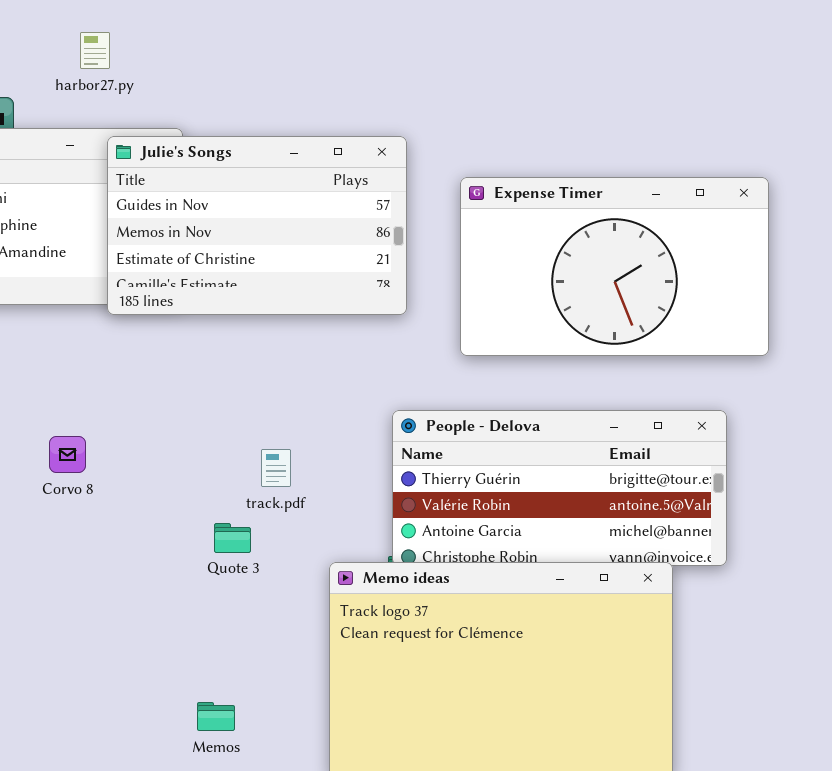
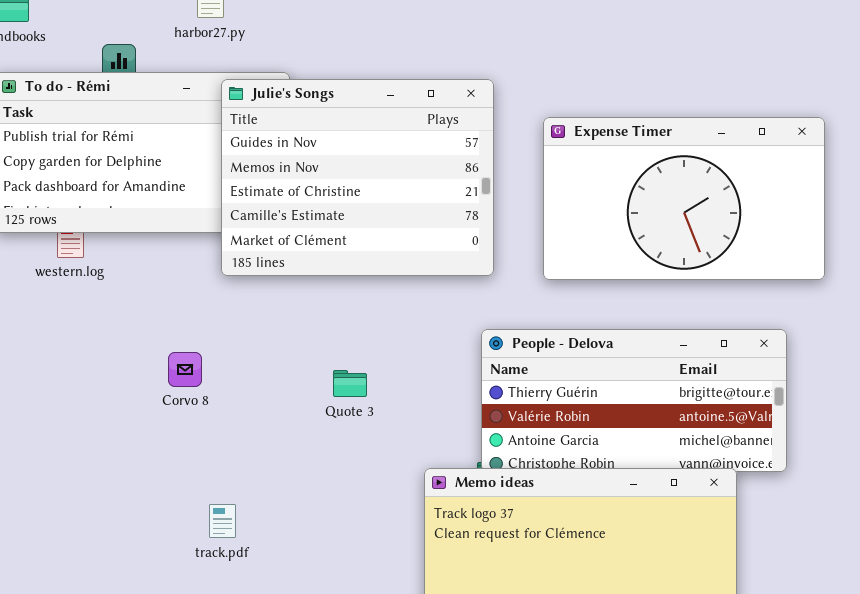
Julie's Songs: [107,136,407,315] -> [221,79,494,276], resized
track.pdf: [261,449,291,487] -> [209,504,236,538], moved
Quote 3: [214,523,251,553] -> [333,370,367,397], moved

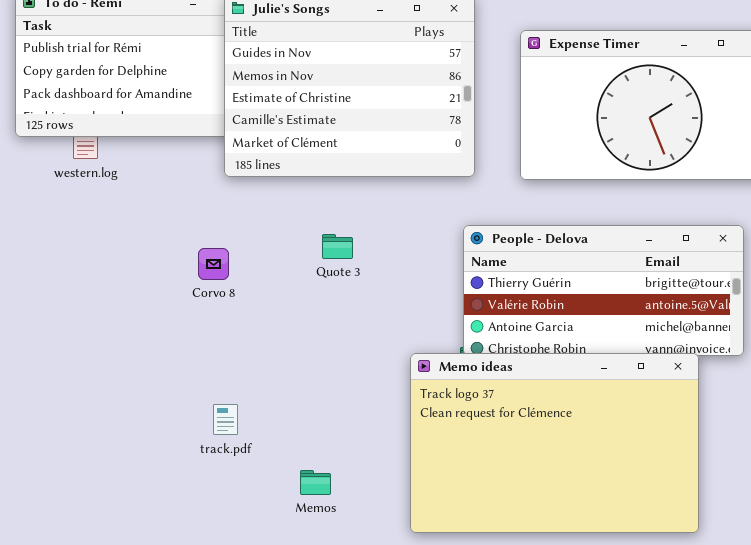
Corvo 8: [168,352,202,387] -> [198,248,229,280], moved
Quote 3: [333,370,367,397] -> [322,234,353,259], moved
track.pdf: [209,504,236,538] -> [213,404,238,435], moved

